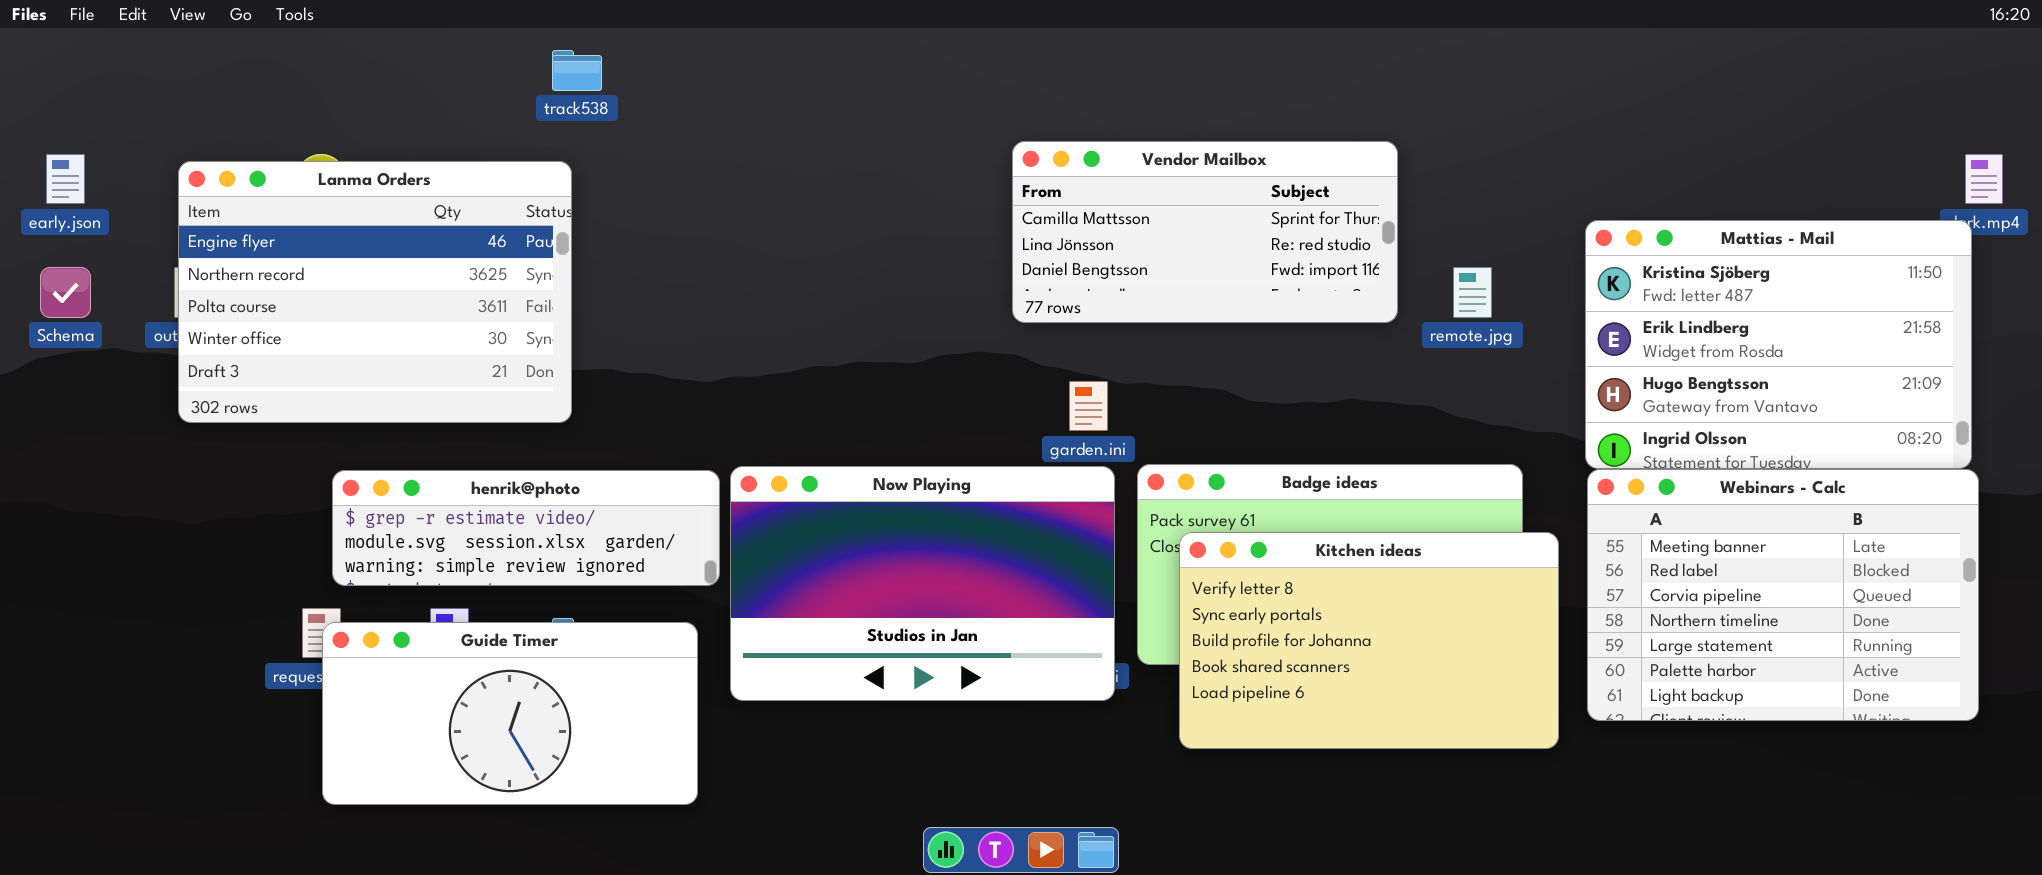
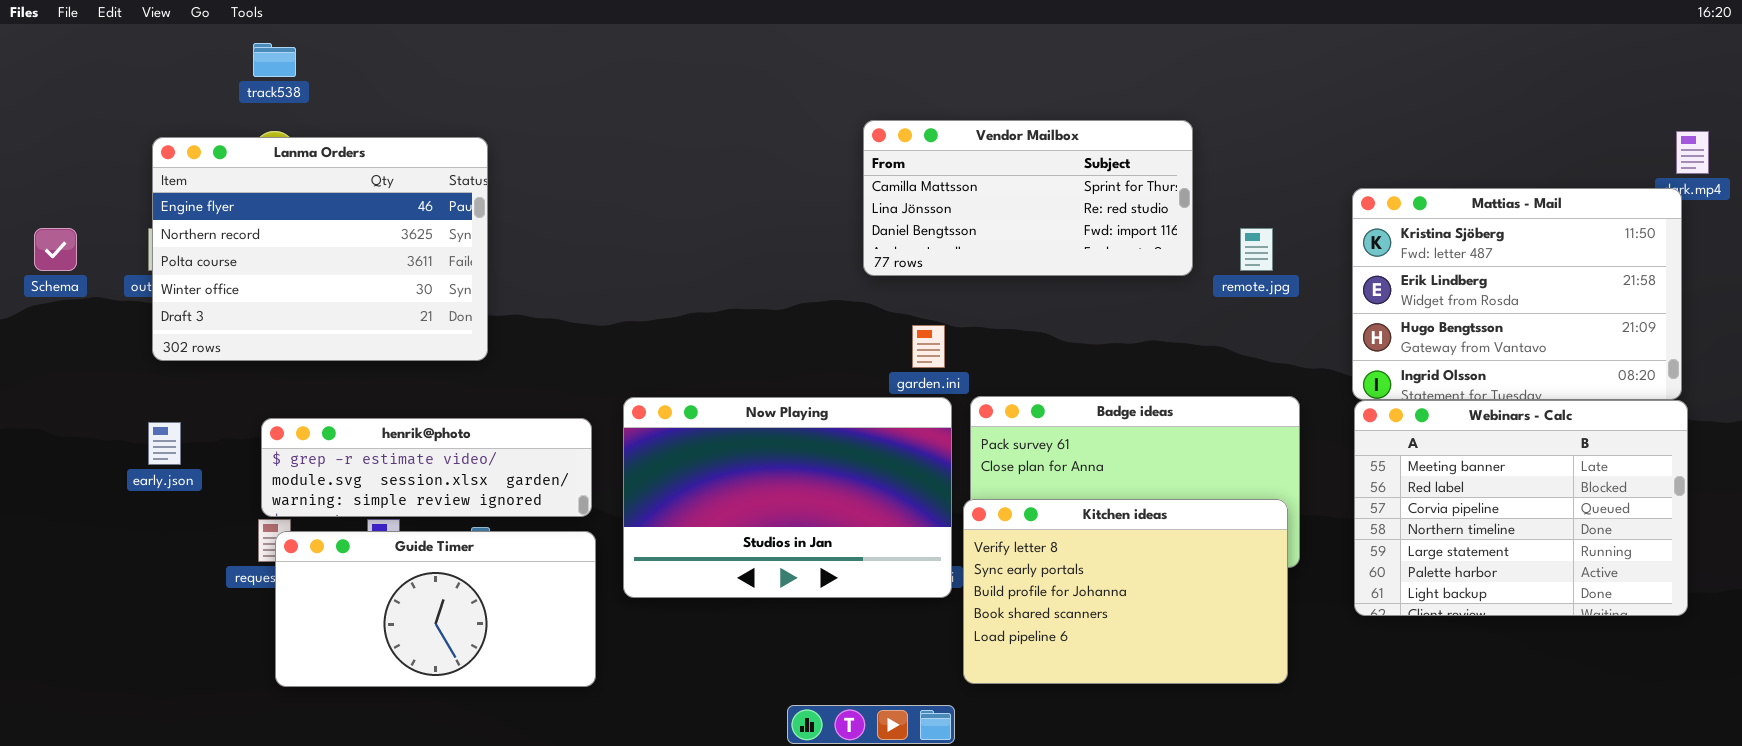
track538: [552,50,602,91] -> [253,43,296,77], moved
early.json: [46,154,85,204] -> [148,422,181,465], moved
henrik@photo: [332,470,720,586] -> [261,418,592,517], moved
Kitchen ideas: [1179,532,1559,749] -> [963,499,1288,684], moved

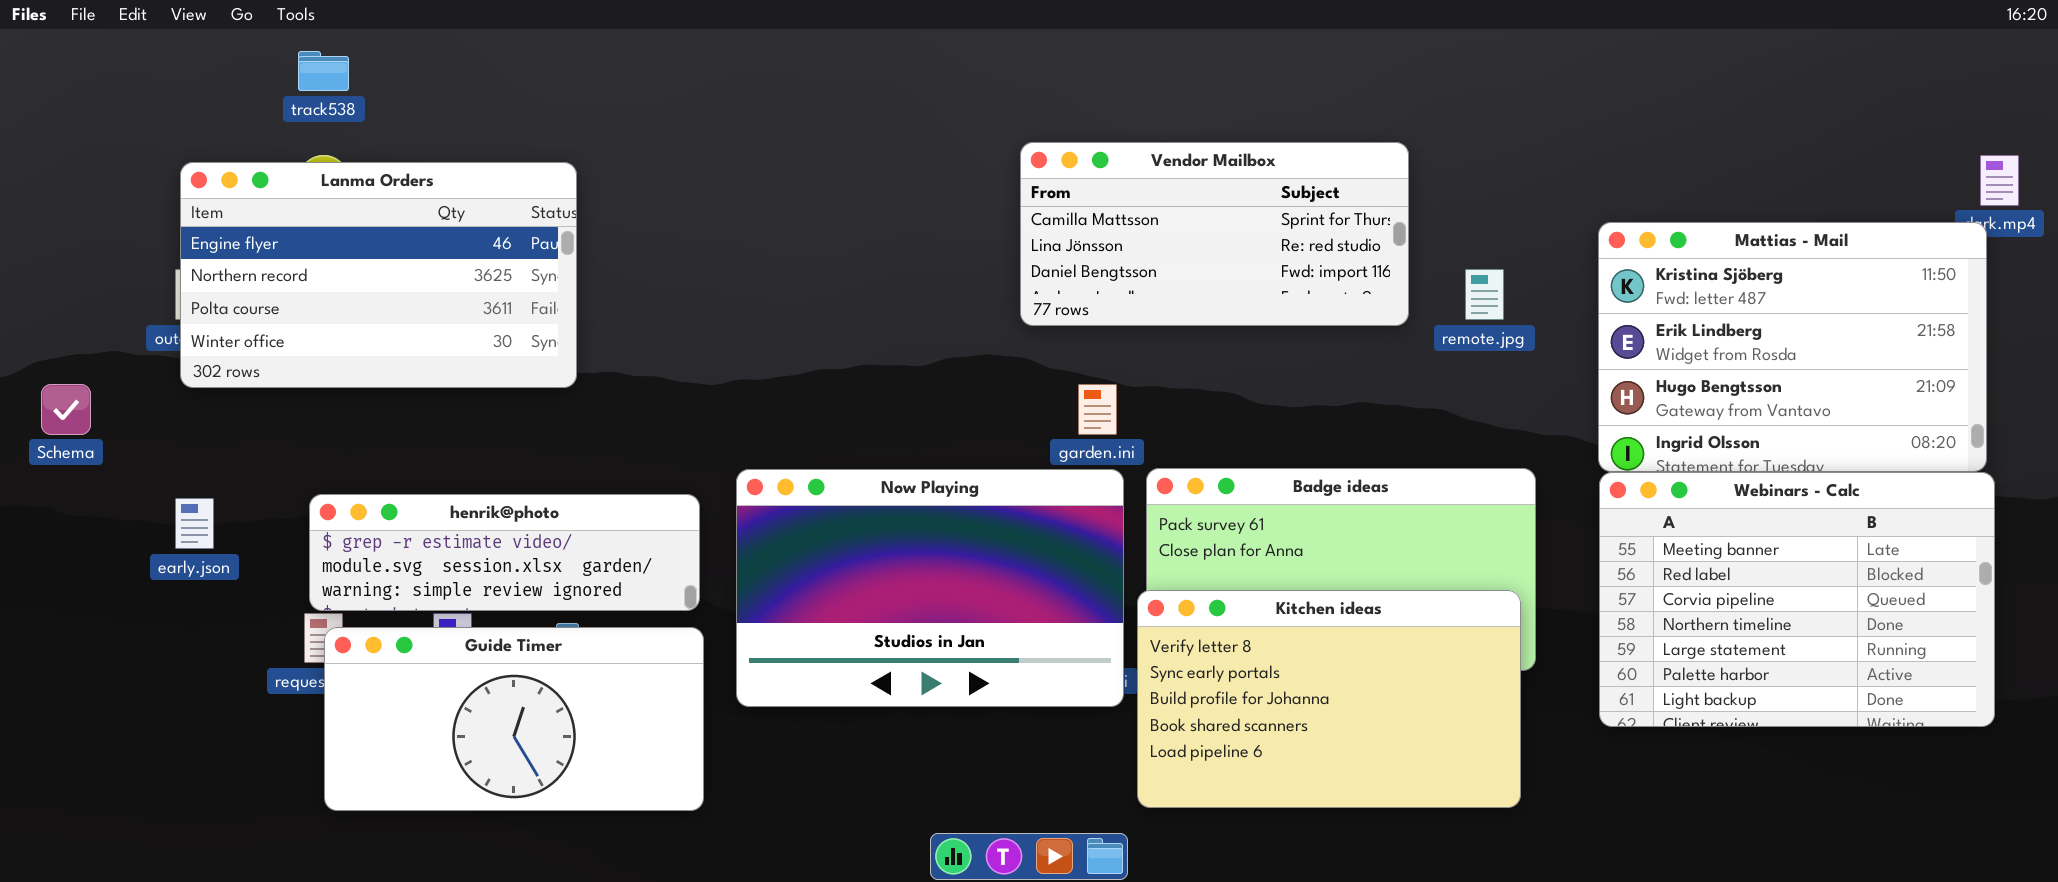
Lanma Orders: [152,137,488,361] -> [180,162,577,388], resized
Schema: [34,228,77,271] -> [41,384,91,435], moved

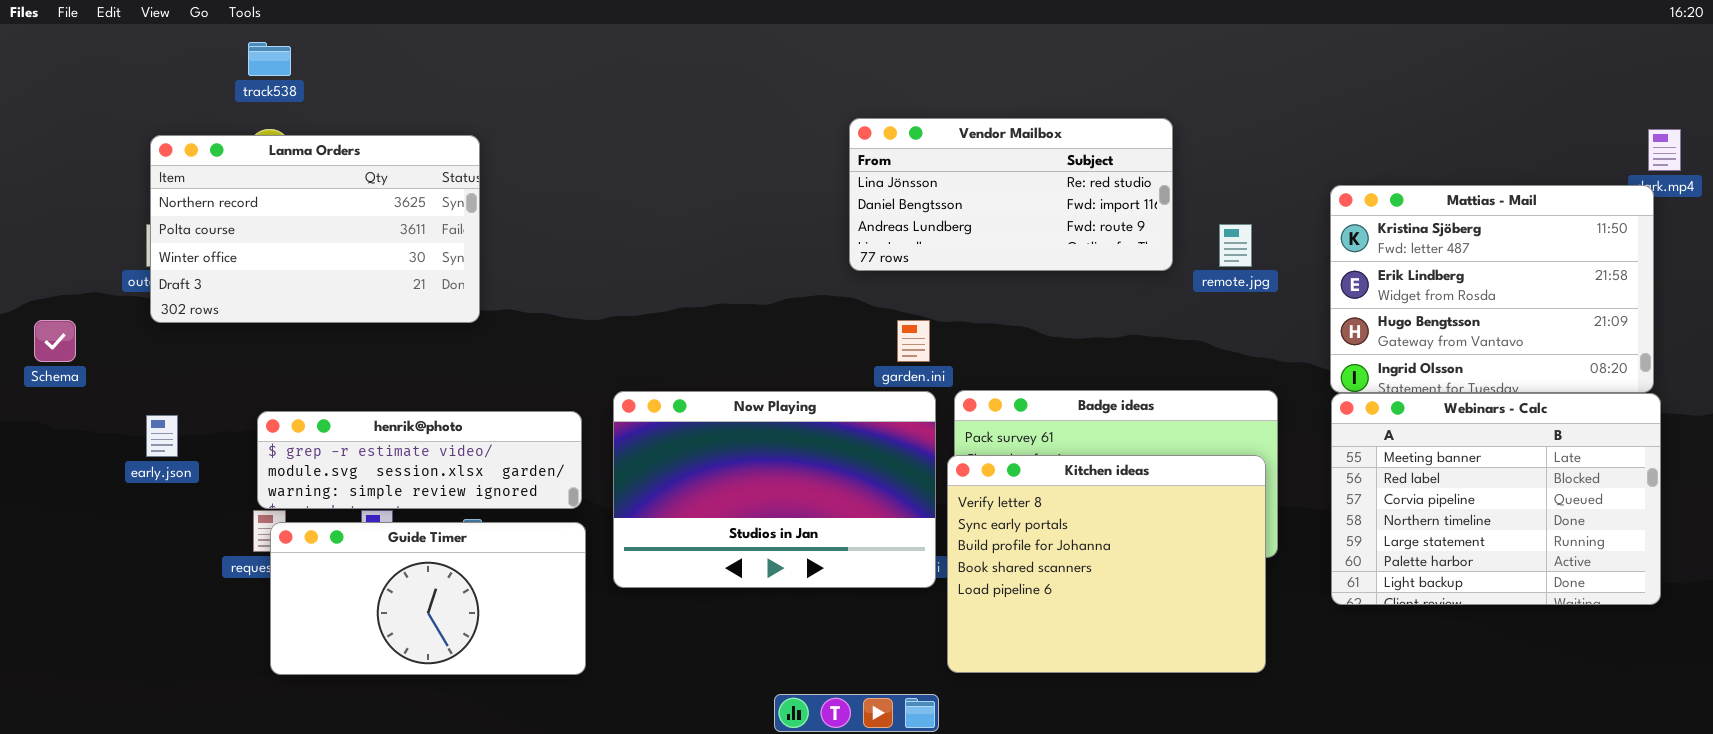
Vendor Mailbox: [1020,142,1409,326] -> [849,118,1173,271], scrolled down 1 row
Lanma Orders: [180,162,577,388] -> [150,135,480,323], scrolled down 1 row
Kitchen ideas: [1137,590,1521,808] -> [947,455,1266,673], resized

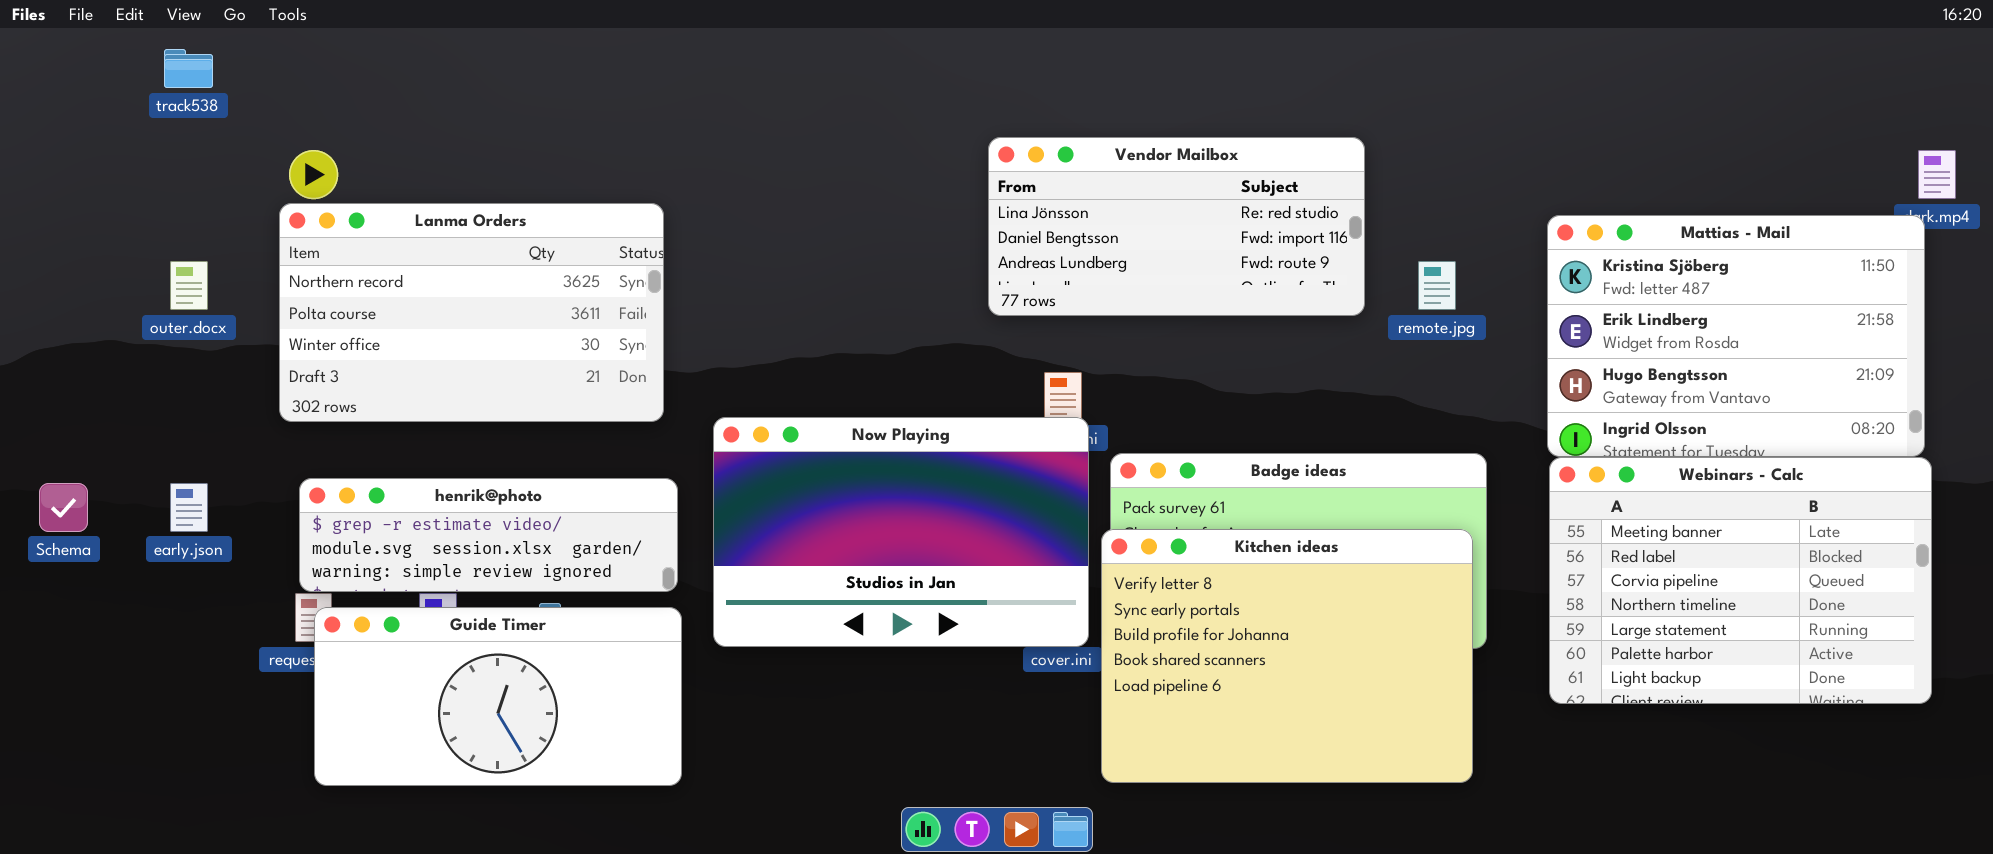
track538: [248,42,291,76] -> [164,49,213,88], moved
Lanma Orders: [150,135,480,323] -> [279,203,664,422], moved
Schema: [34,320,76,362] -> [39,483,88,532], moved
Now Playing: [613,391,936,588] -> [713,417,1089,647], moved

